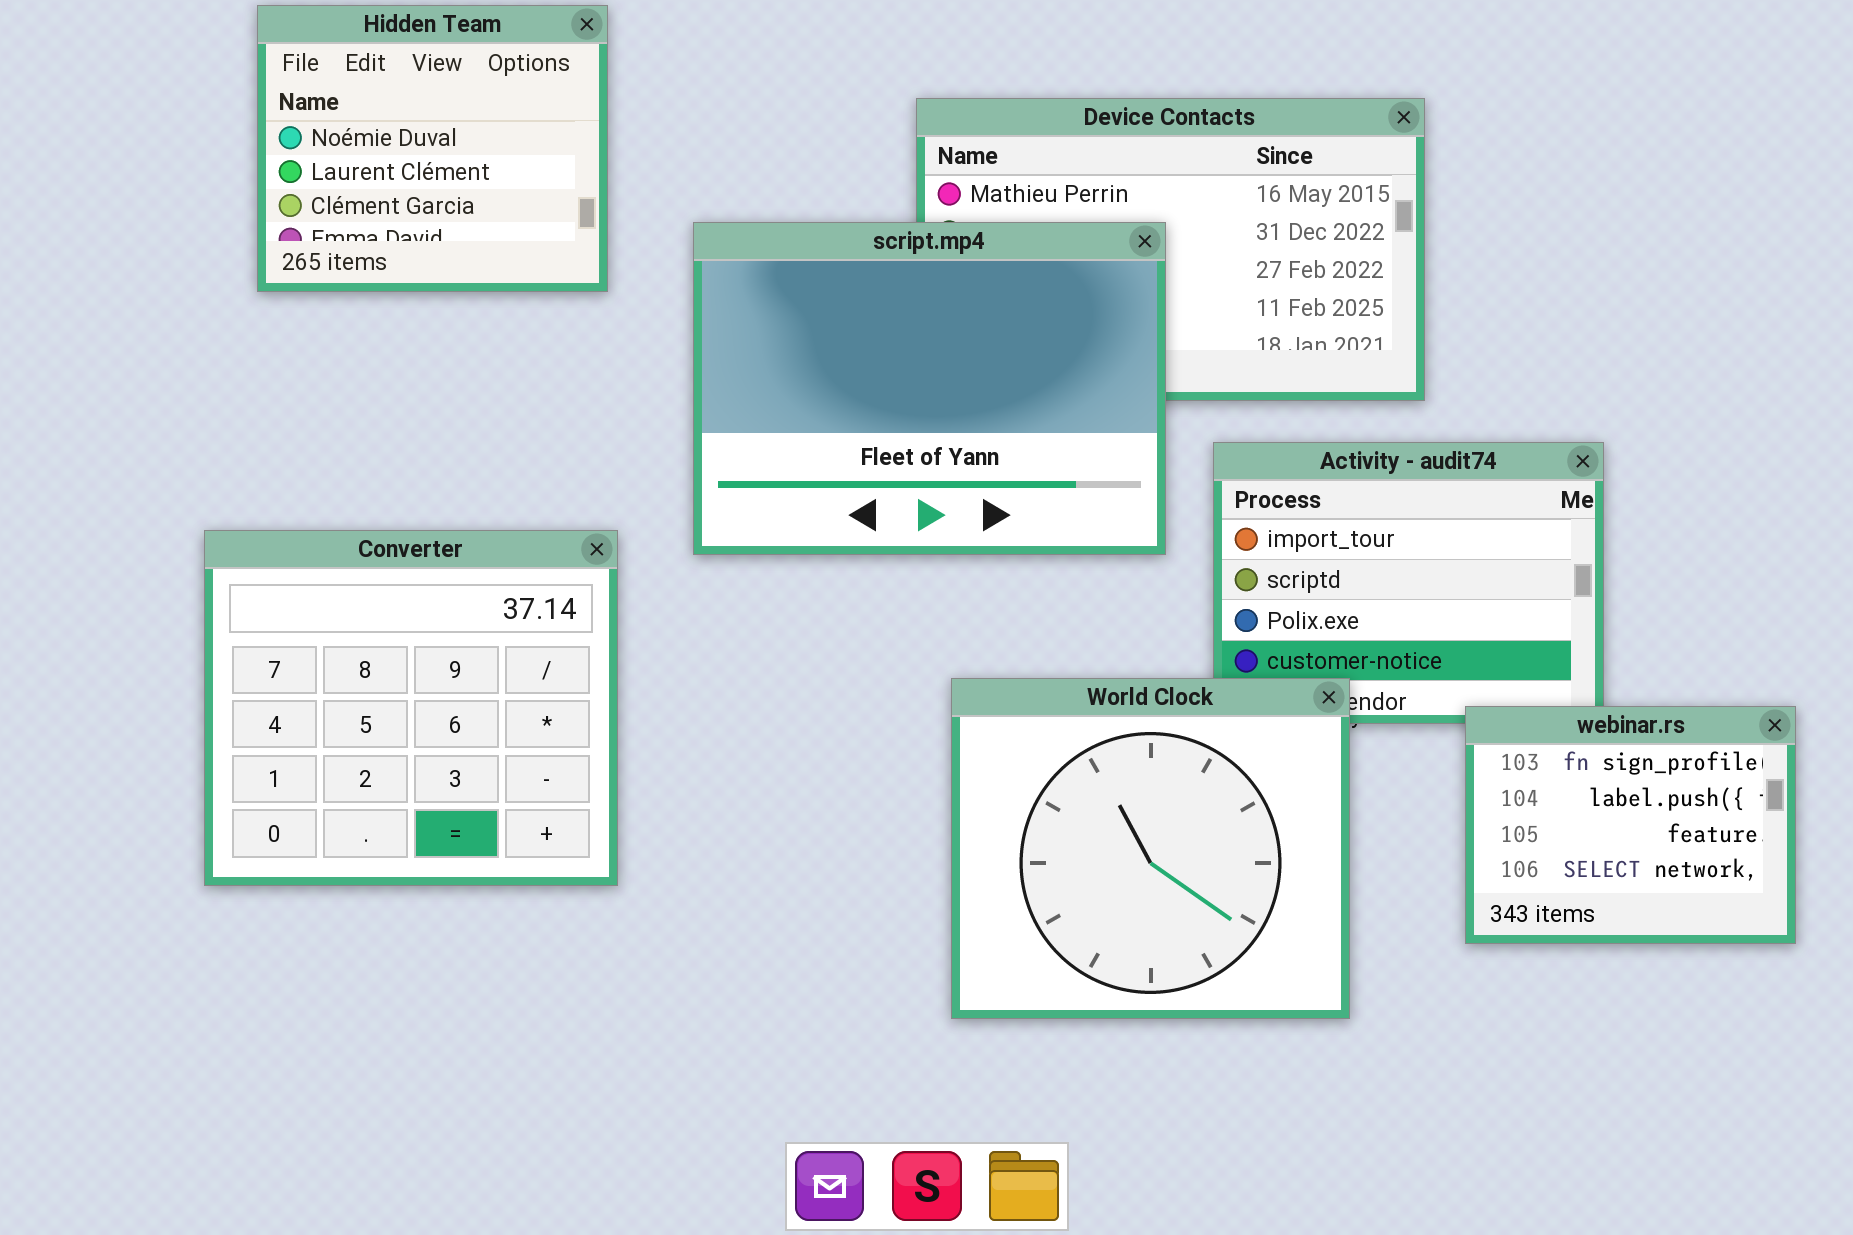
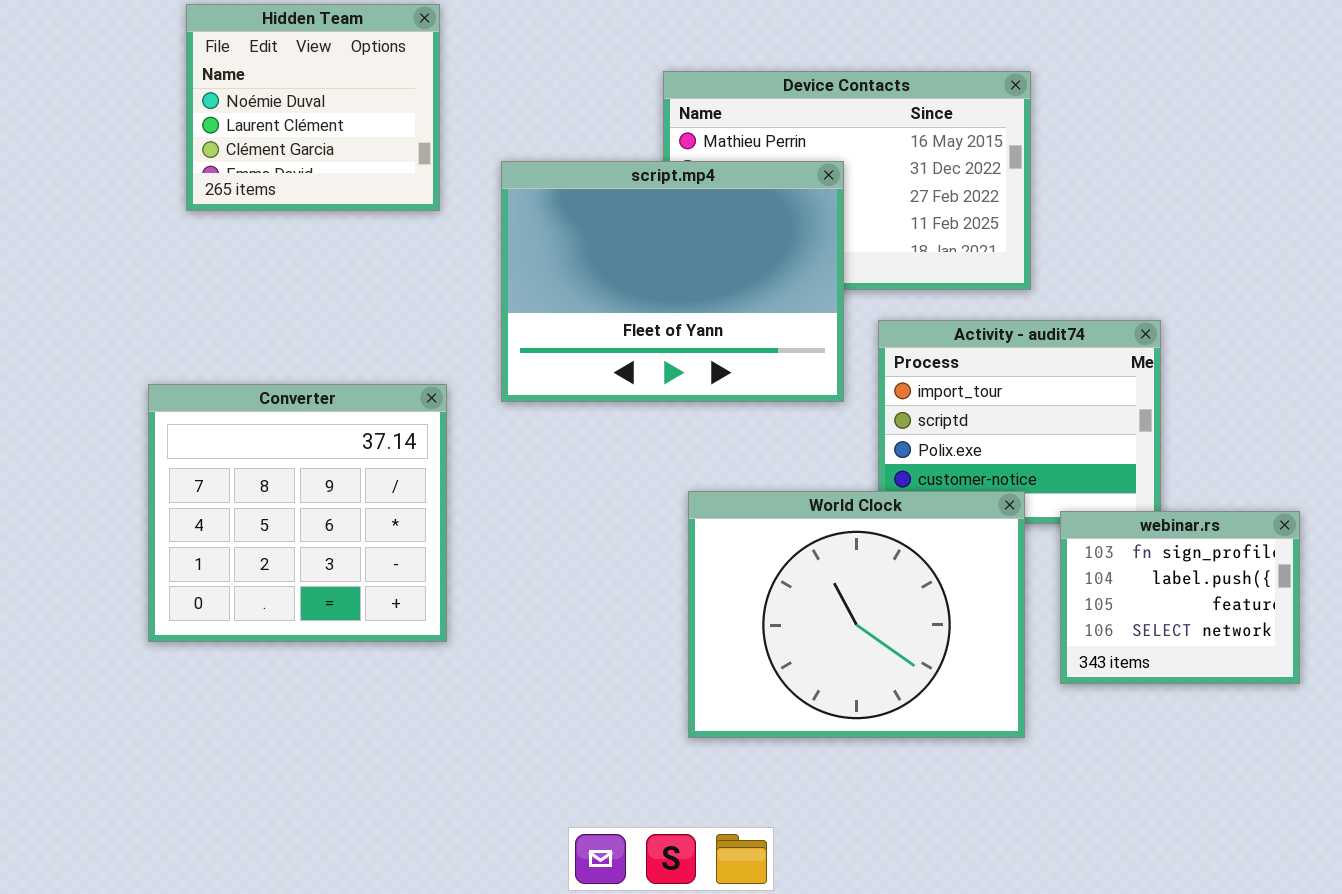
World Clock: [951,678,1350,1019] -> [688,491,1025,738], resized

